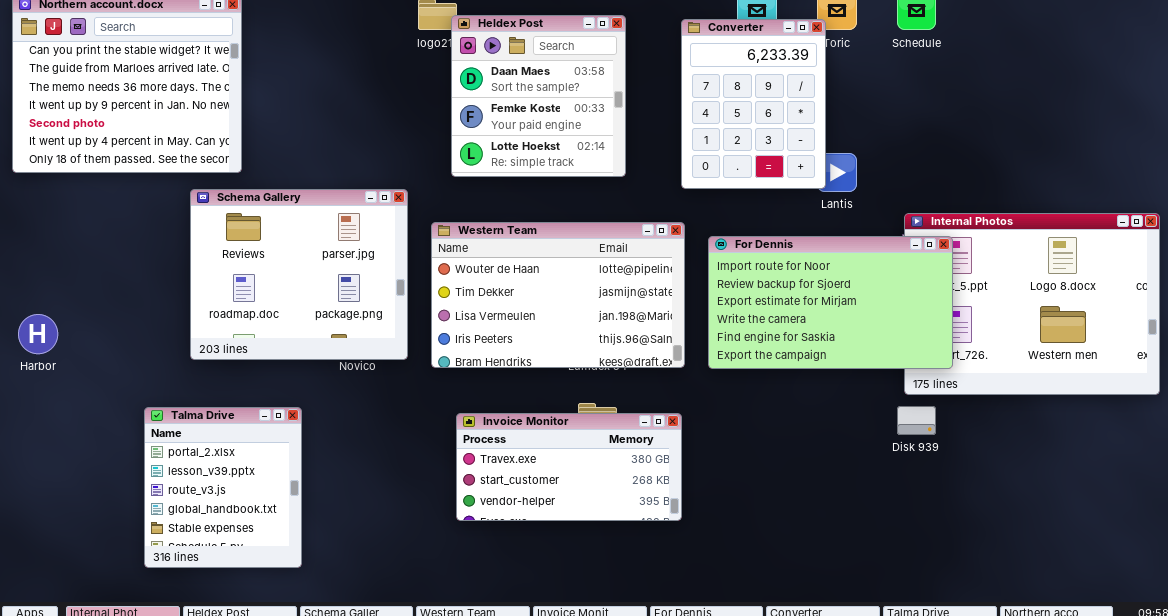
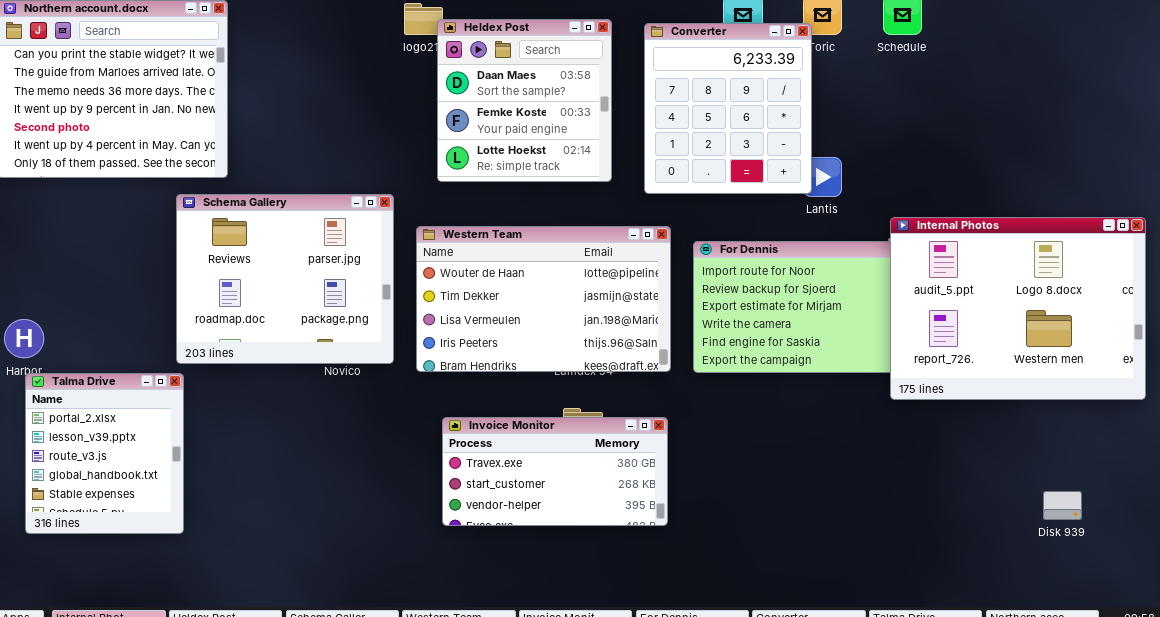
Converter: [681,19,826,189] -> [644,23,812,194], resized
Internal Photos: [904,213,1160,395] -> [890,217,1146,400], raised
Disk 939: [897,406,936,435] -> [1043,491,1082,520], moved
Talma Drive: [144,407,302,568] -> [25,373,184,534], moved

